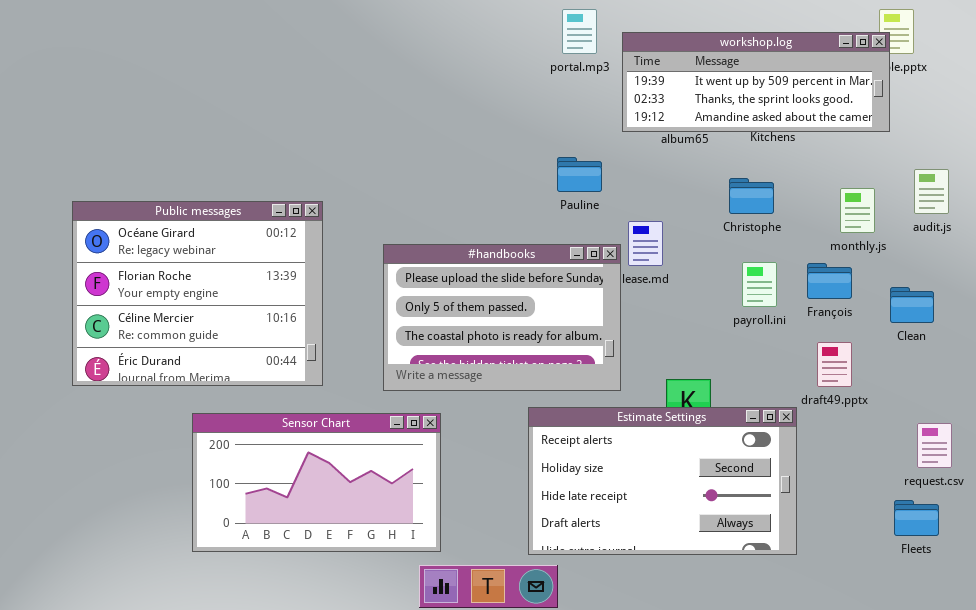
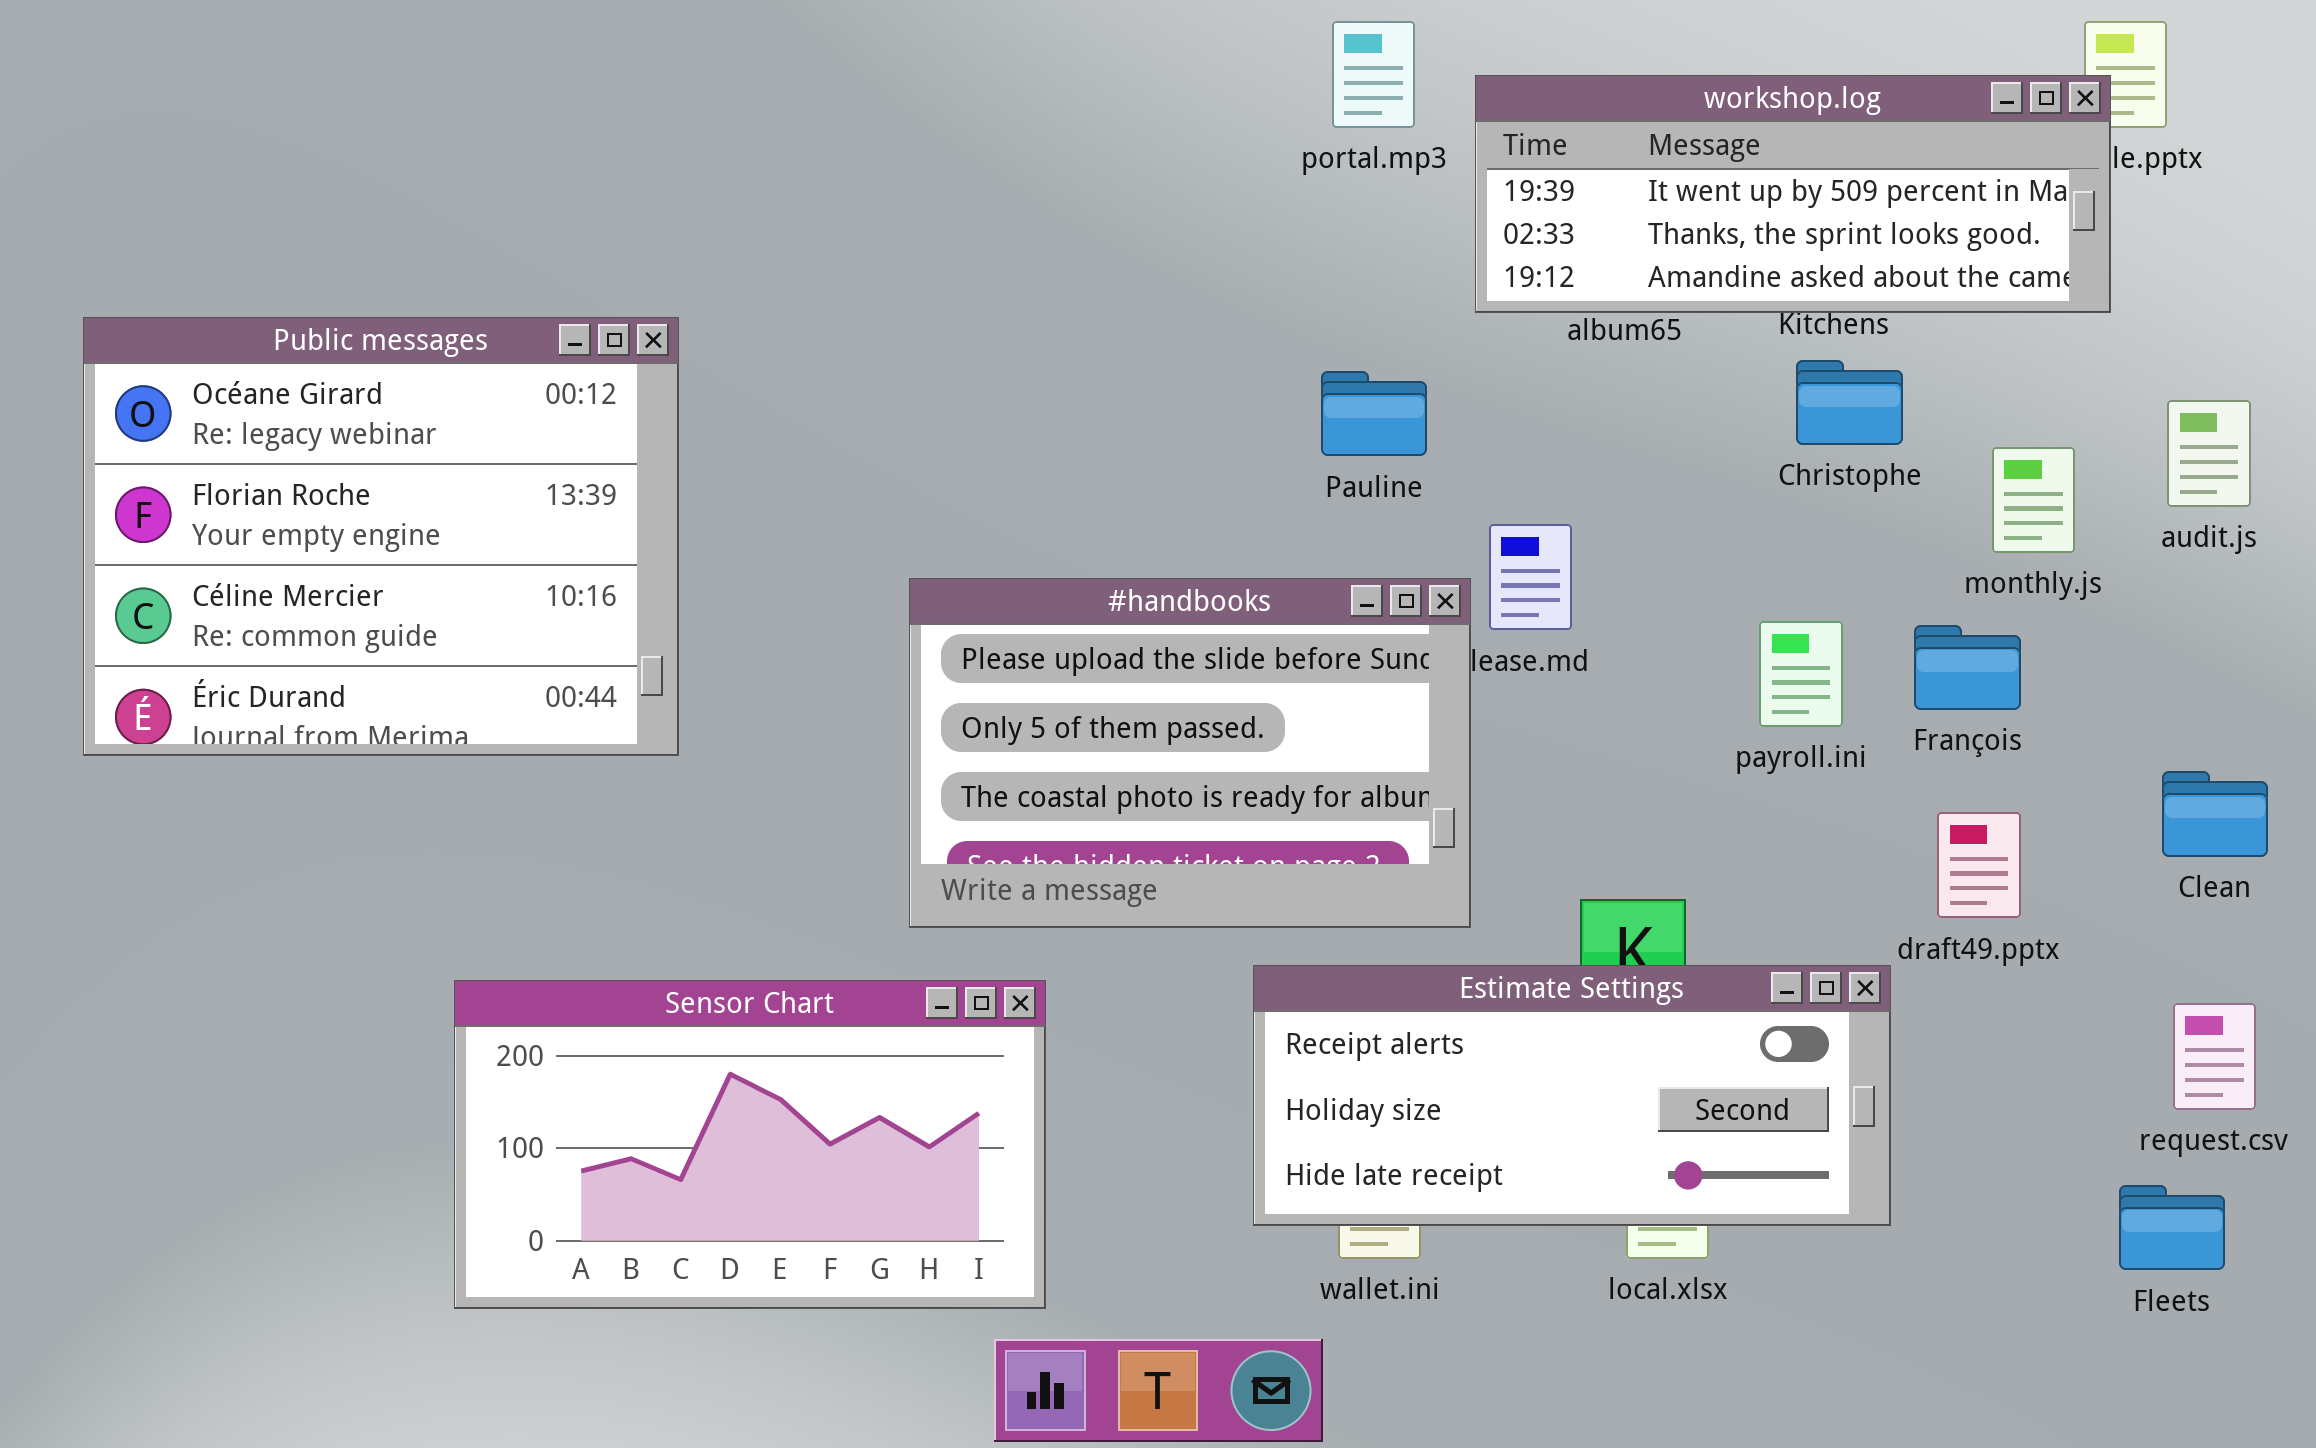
Christophe: [729,178,774,214] -> [1796,360,1903,445], moved
Public messages: [72,201,323,386] -> [83,317,679,756], moved
Clean: [890,287,934,323] -> [2162,771,2268,857], moved
Estimate Settings: [528,407,797,555] -> [1253,965,1891,1226], resized

